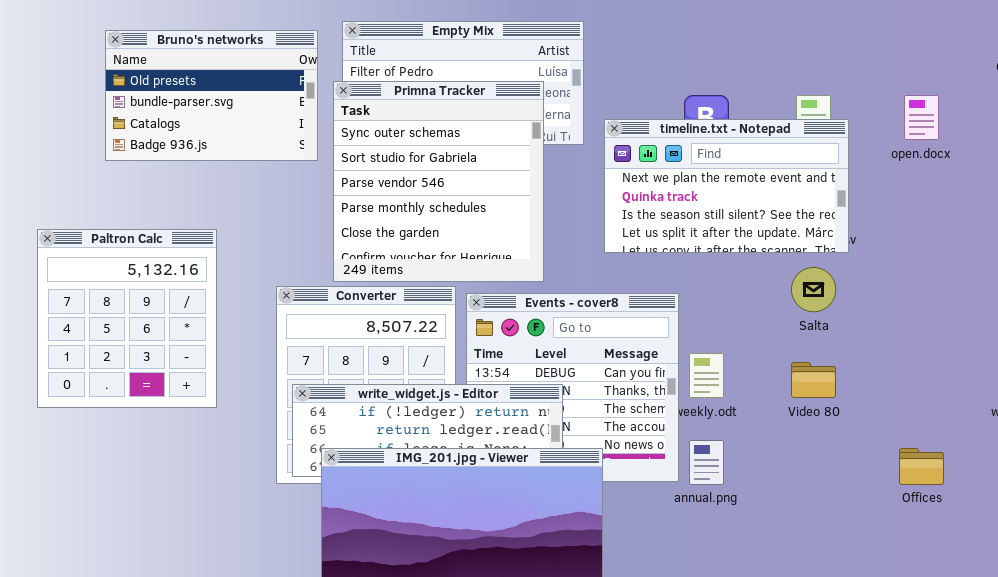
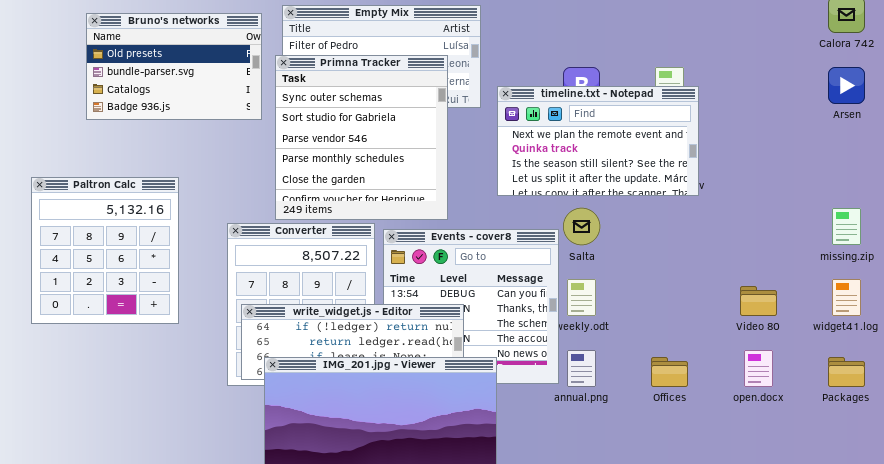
open.docx: [904,95,939,140] -> [744,350,773,387], moved
Salta: [791,267,836,312] -> [563,208,600,245], moved
Video 80: [791,362,836,398] -> [740,286,777,316], moved
Offices: [899,448,944,485] -> [651,357,688,387], moved

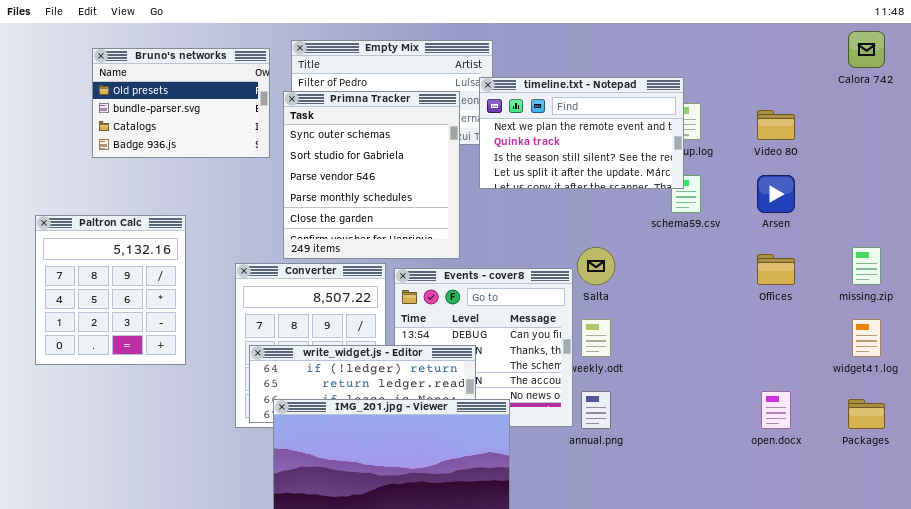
Arsen: [828,67,865,104] -> [757,175,795,213], moved
timeline.txt - Notepad: [497,86,699,196] -> [479,77,684,189], moved
Video 80: [740,286,777,316] -> [757,110,795,140], moved
Offices: [651,357,688,387] -> [757,254,795,285], moved

